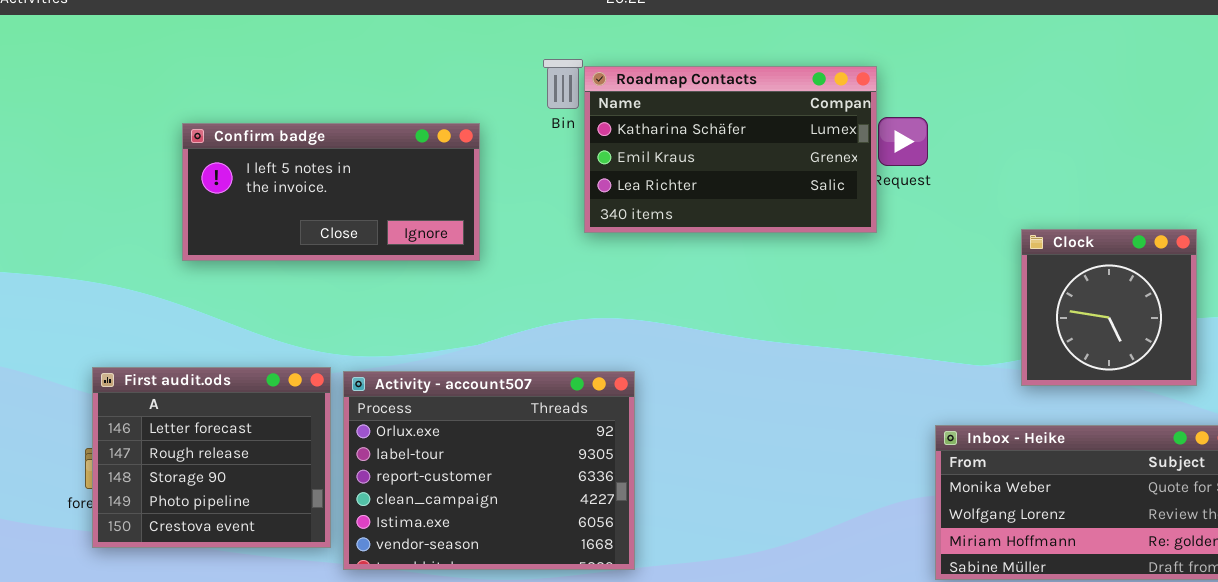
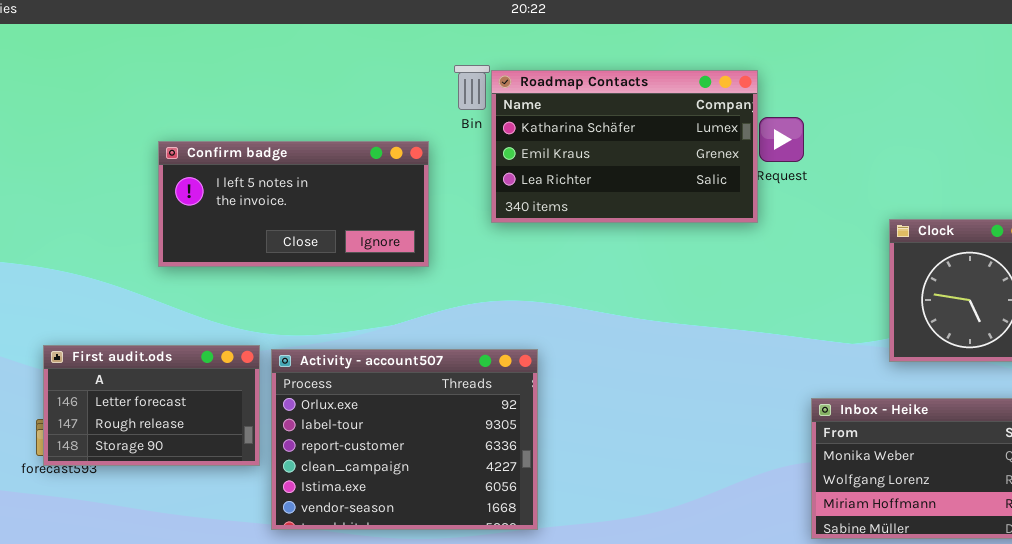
Confirm badge: [182,123,480,261] -> [158,141,429,267], moved
First audit.ods: [92,367,331,548] -> [43,345,260,466], resized

